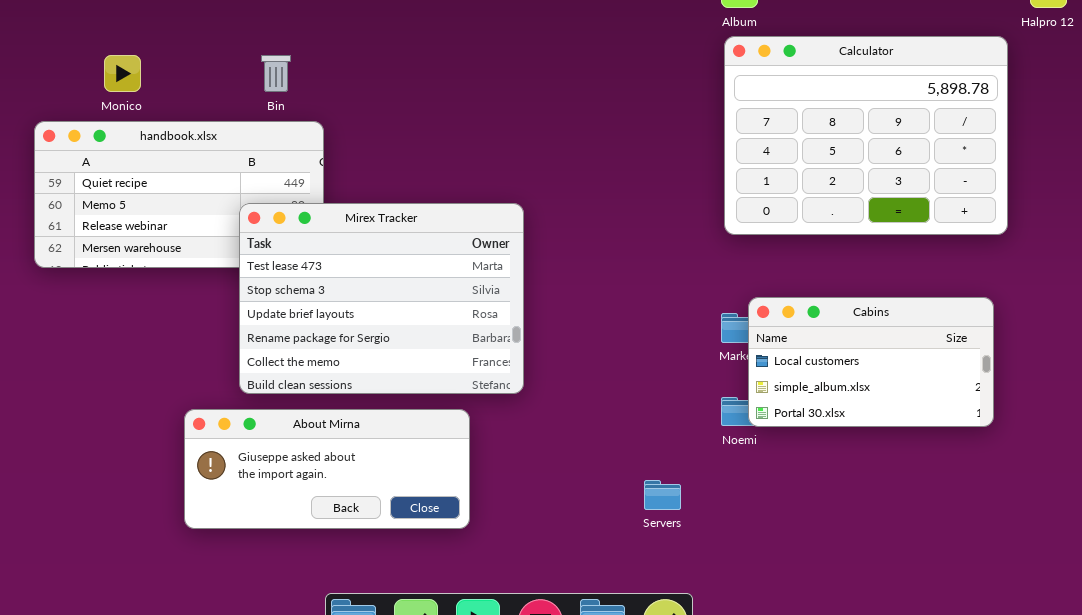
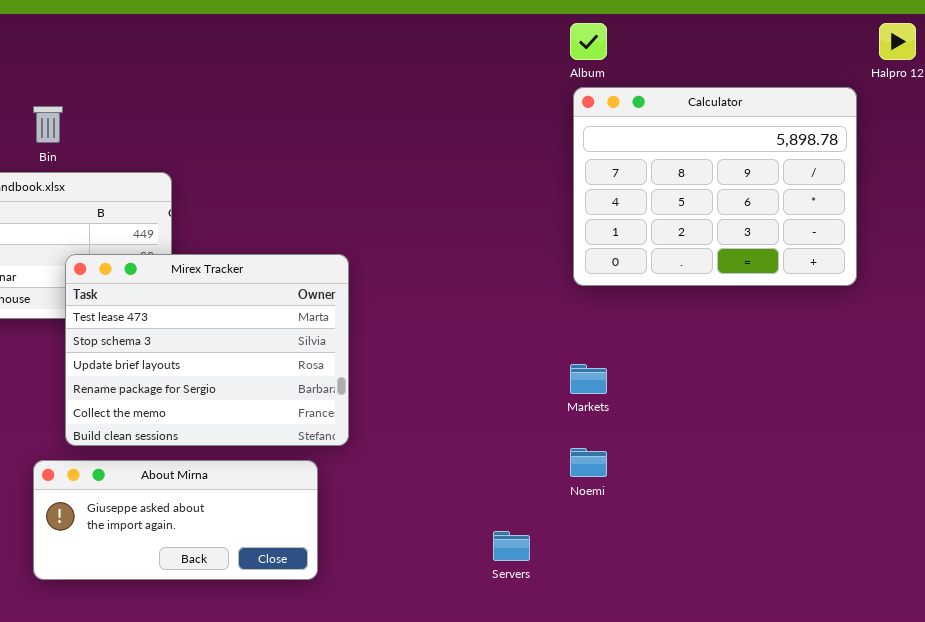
Bin: [261,55,291,92] -> [33,106,63,143], moved
Mirex Tracker: [239,203,524,394] -> [65,254,349,446], moved
Cabins: [748,297,994,427] -> none, closed

